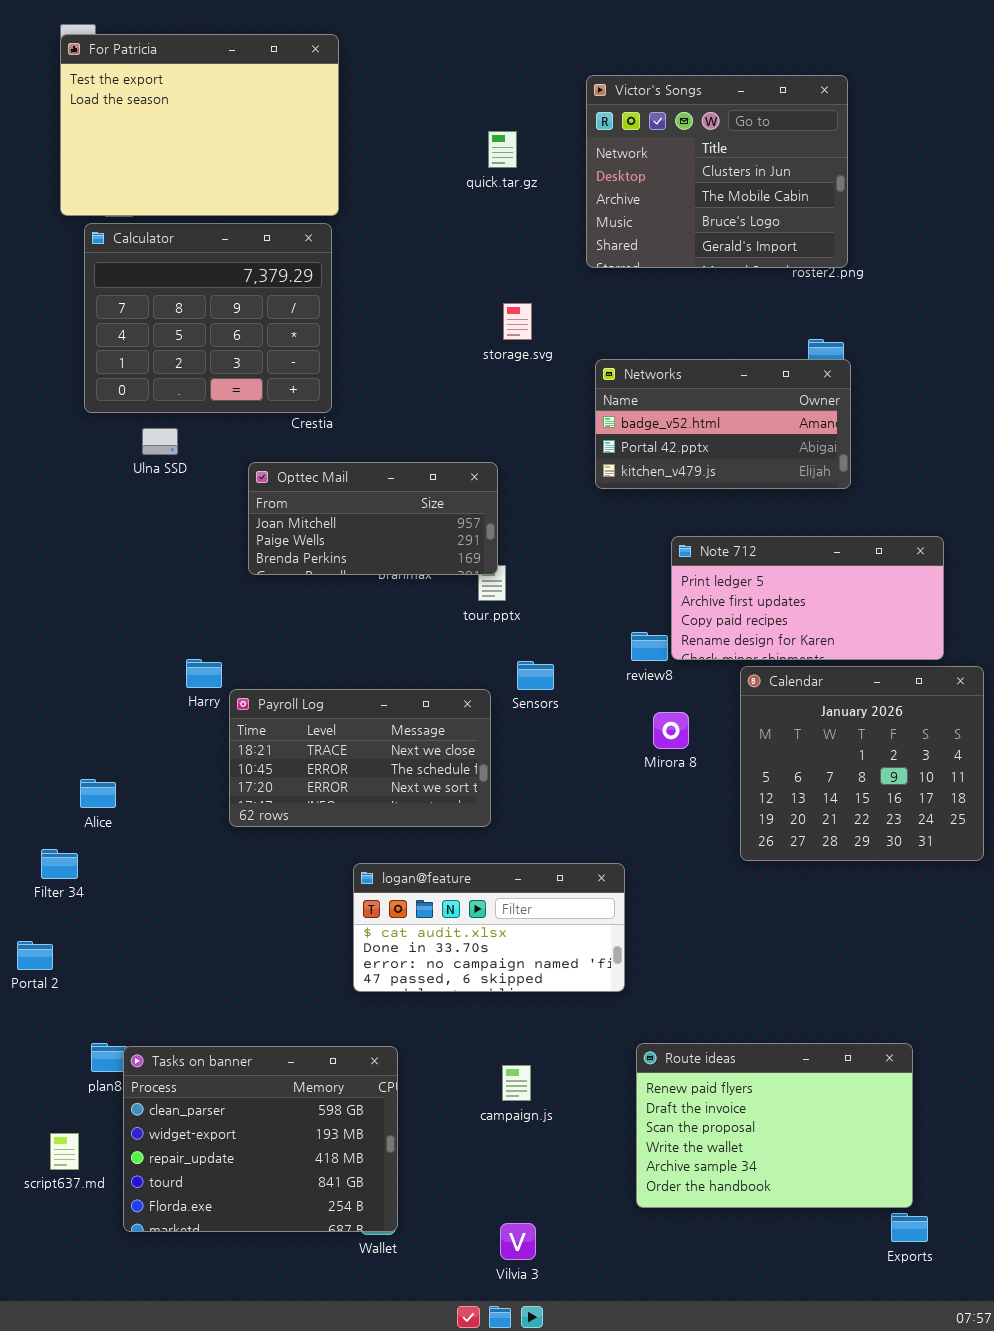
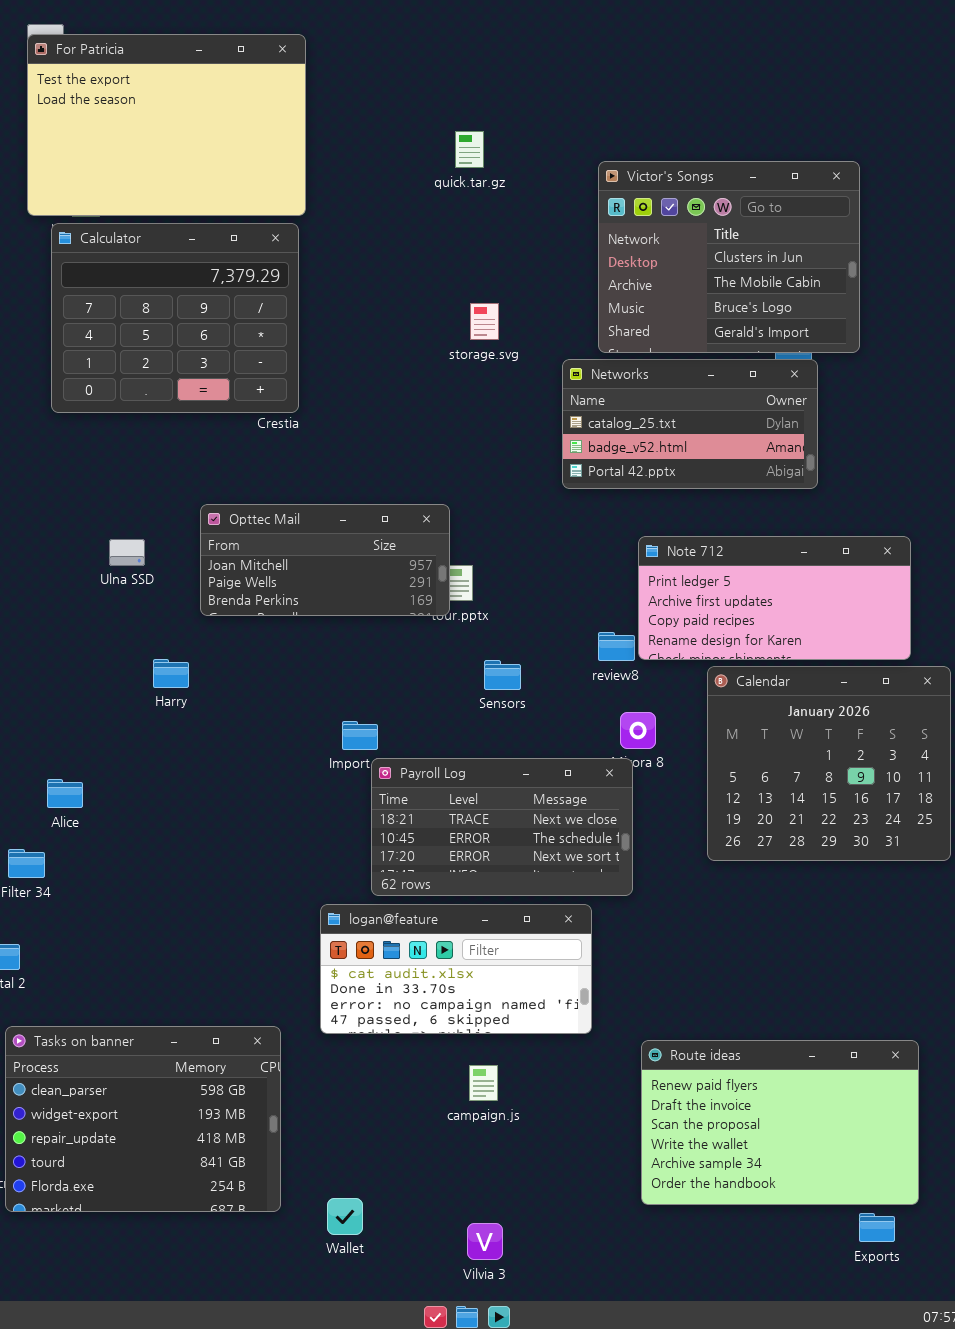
Victor's Songs: [586,75,848,268] -> [598,161,860,353], moved
Networks: [595,359,851,489] -> [562,359,818,489], scrolled up 1 row
Ulna SSD: [142,428,178,455] -> [109,539,145,566], moved
Opttec Mail: [248,462,498,575] -> [200,504,450,616], moved
Payroll Log: [229,689,491,827] -> [371,758,633,896], moved
logan@feature: [353,863,625,992] -> [320,904,592,1034], moved
Route ideas: [636,1043,913,1208] -> [641,1040,919,1205], moved
Tasks on banner: [123,1046,398,1232] -> [5,1026,281,1212], moved

